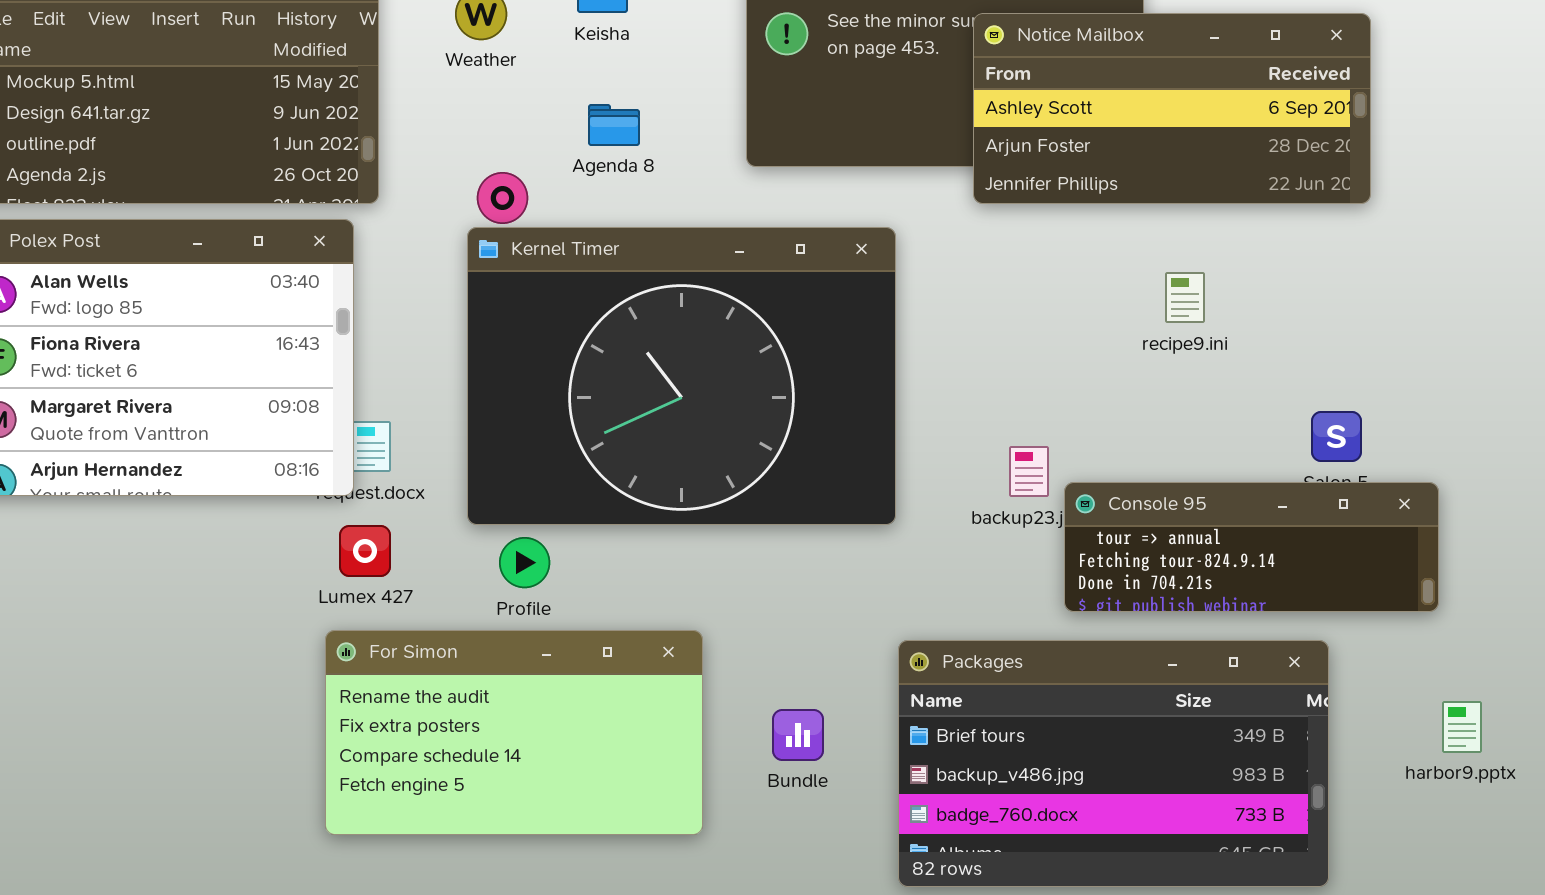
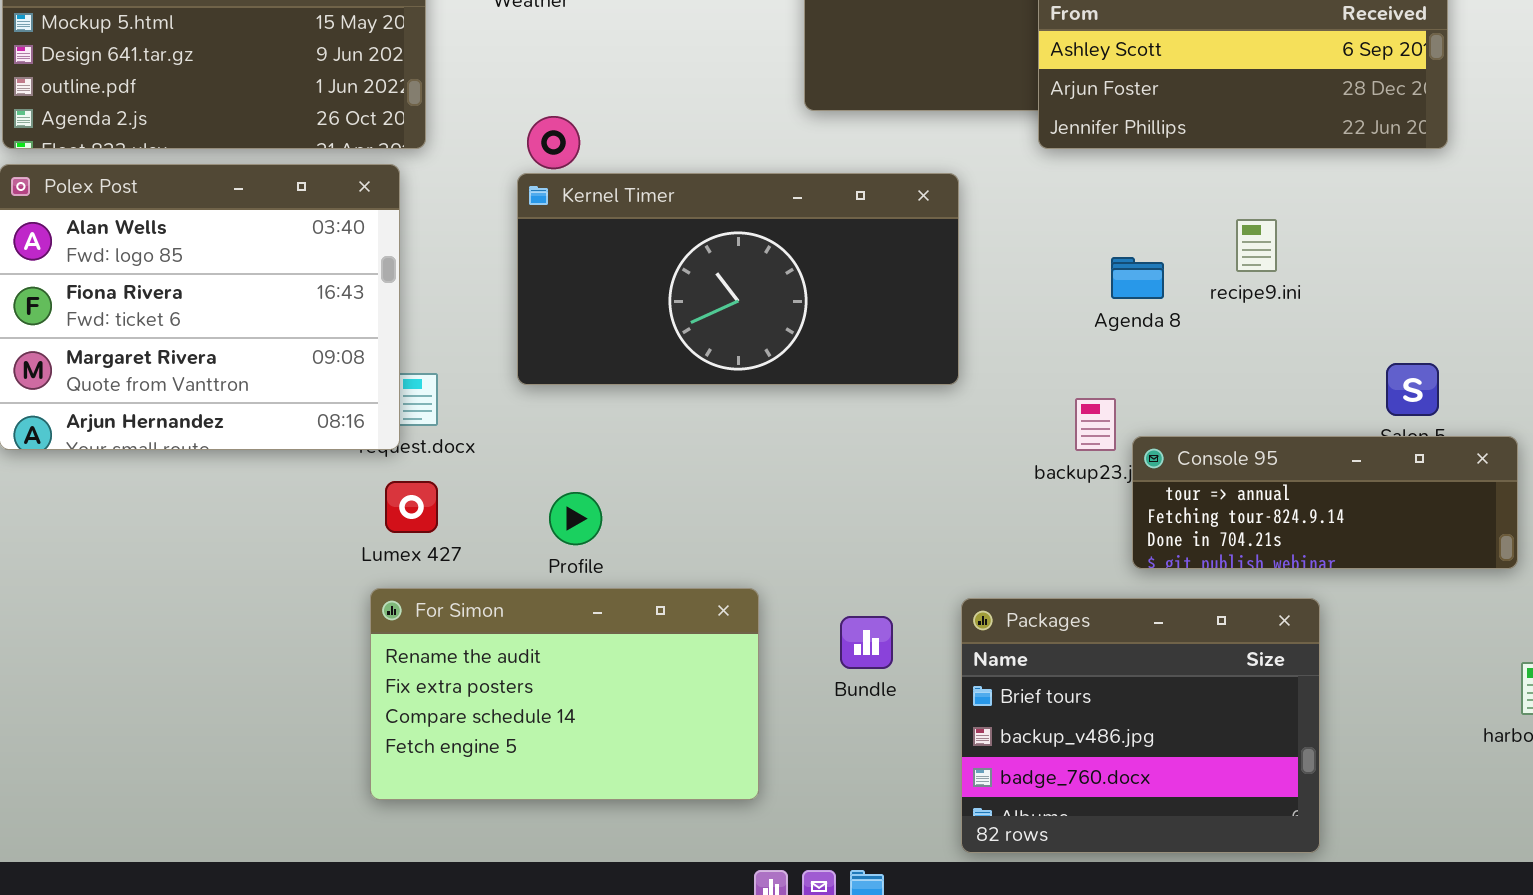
Agenda 8: [588,104,640,146] -> [1111,257,1164,299], moved
Kernel Timer: [467,227,896,525] -> [517,173,959,385], resized
Packages: [898,640,1329,887] -> [961,598,1320,853], resized
Bundle: [772,709,824,761] -> [840,616,893,669], moved

